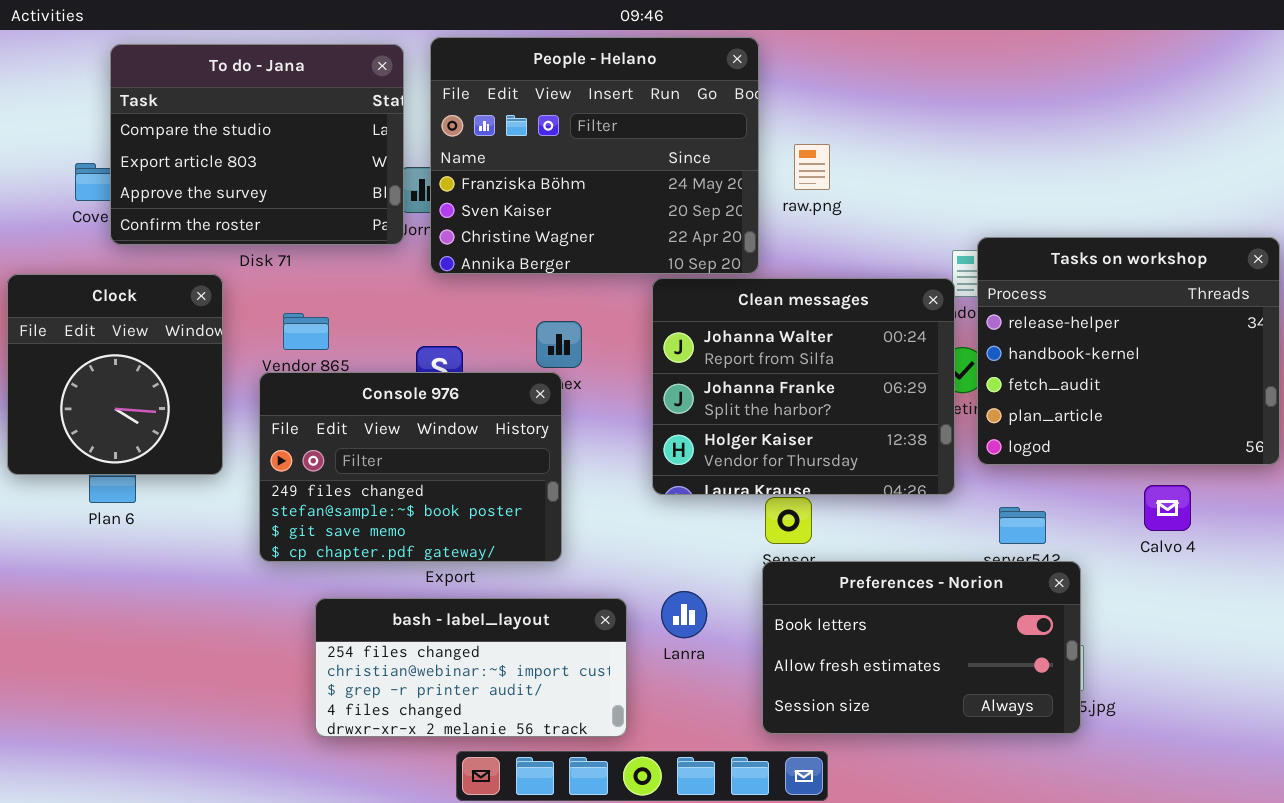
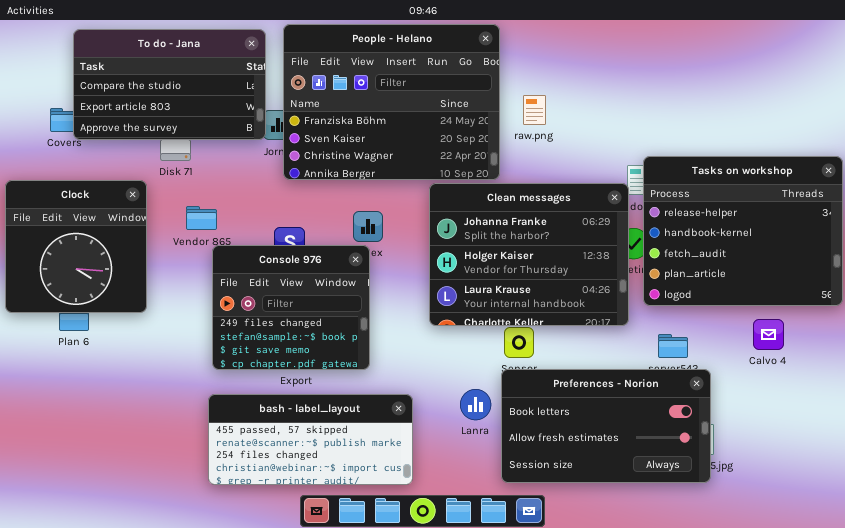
To do - Jana: [110,44,404,245] -> [73,29,266,140], resized
Clean messages: [652,278,955,495] -> [429,183,629,326], scrolled down 1 row
Console 976: [259,372,562,562] -> [212,245,370,370], resized
Lanra: [661,591,707,638] -> [460,389,491,420], moved
bash - label_layout: [315,598,627,737] -> [208,394,413,485], scrolled up 2 rows

